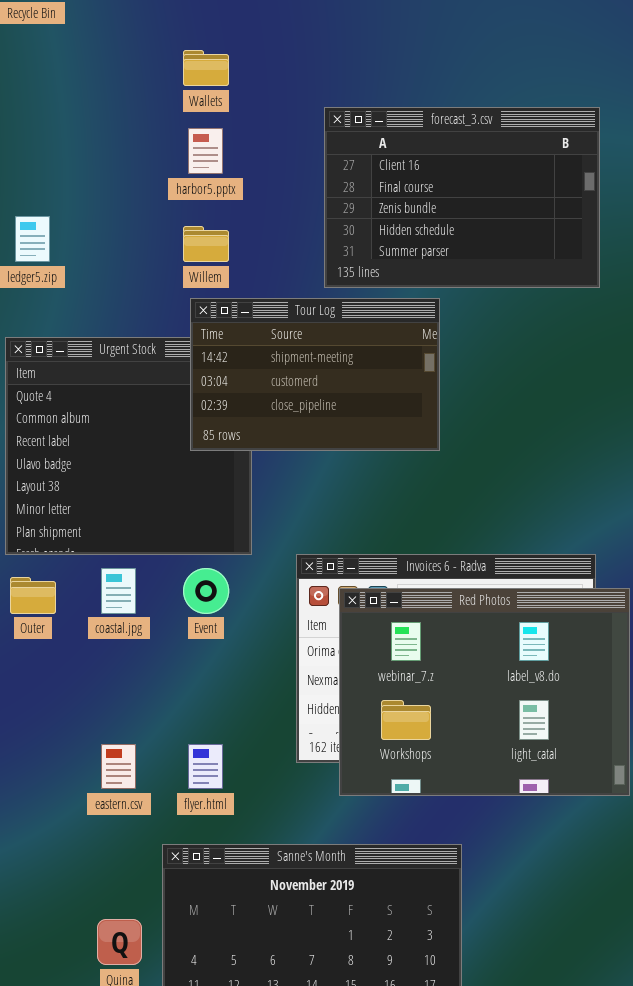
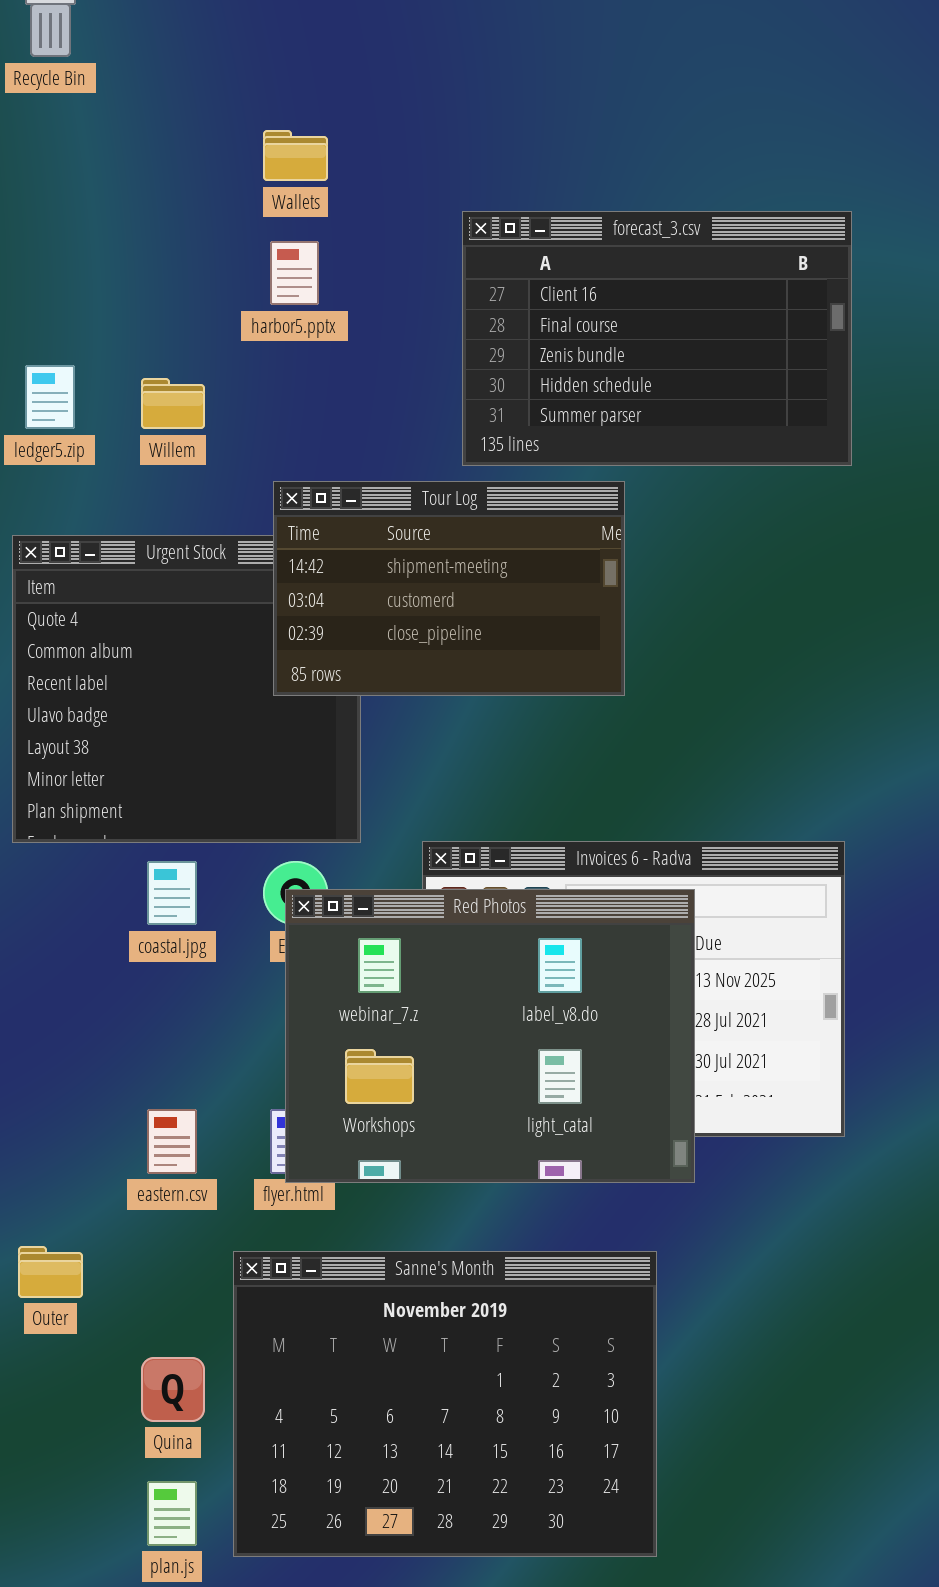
Willem: [183,226,229,262] -> [141,378,205,429], moved
Outer: [10,577,56,614] -> [18,1246,83,1298], moved
Red Photos: [339,588,630,796] -> [285,889,695,1183], moved

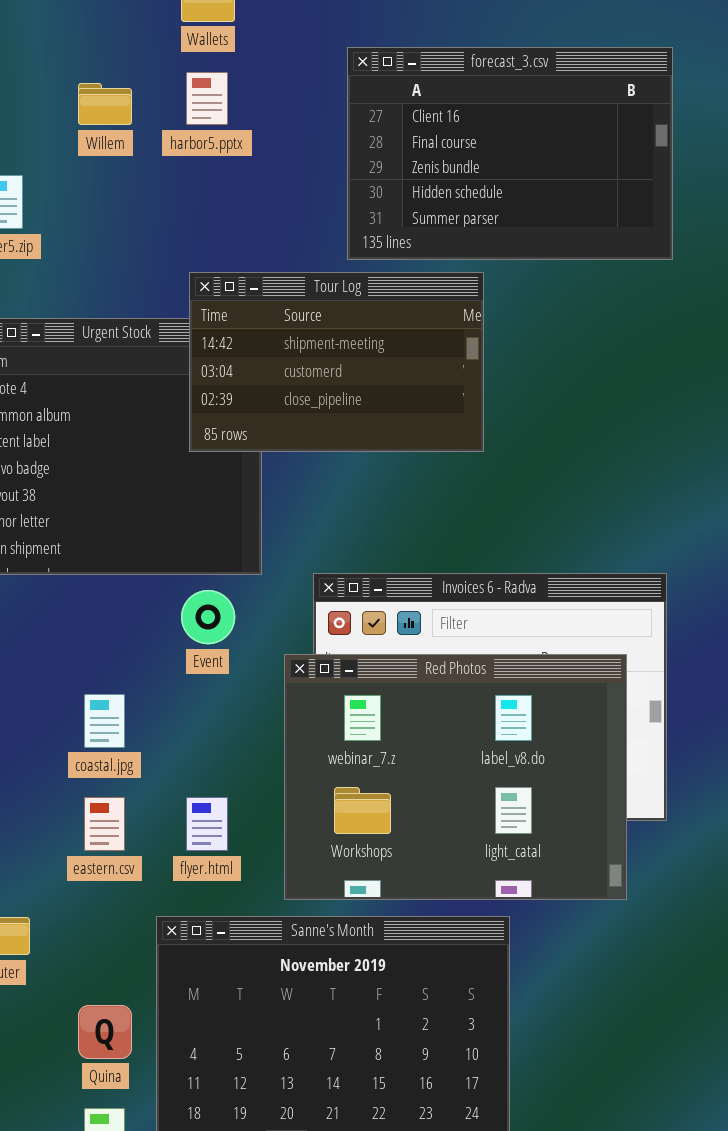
Willem: [141,378,205,429] -> [78,83,132,125], moved
coastal.jpg: [147,861,197,925] -> [84,694,125,748], moved
Red Photos: [285,889,695,1183] -> [284,654,627,900], moved

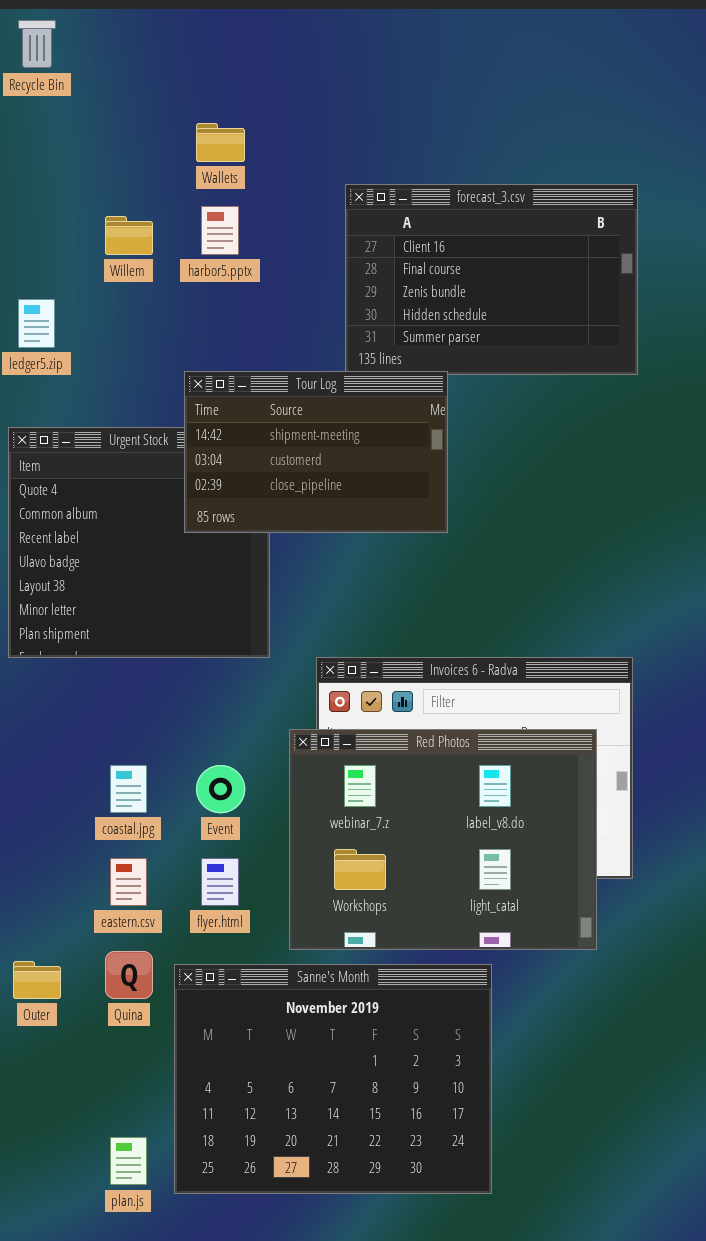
Tour Log: [189,272,484,452] -> [184,371,448,533], moved
Event: [181,590,235,644] -> [196,765,245,813], moved
Quina: [78,1005,132,1059] -> [105,951,153,999], moved

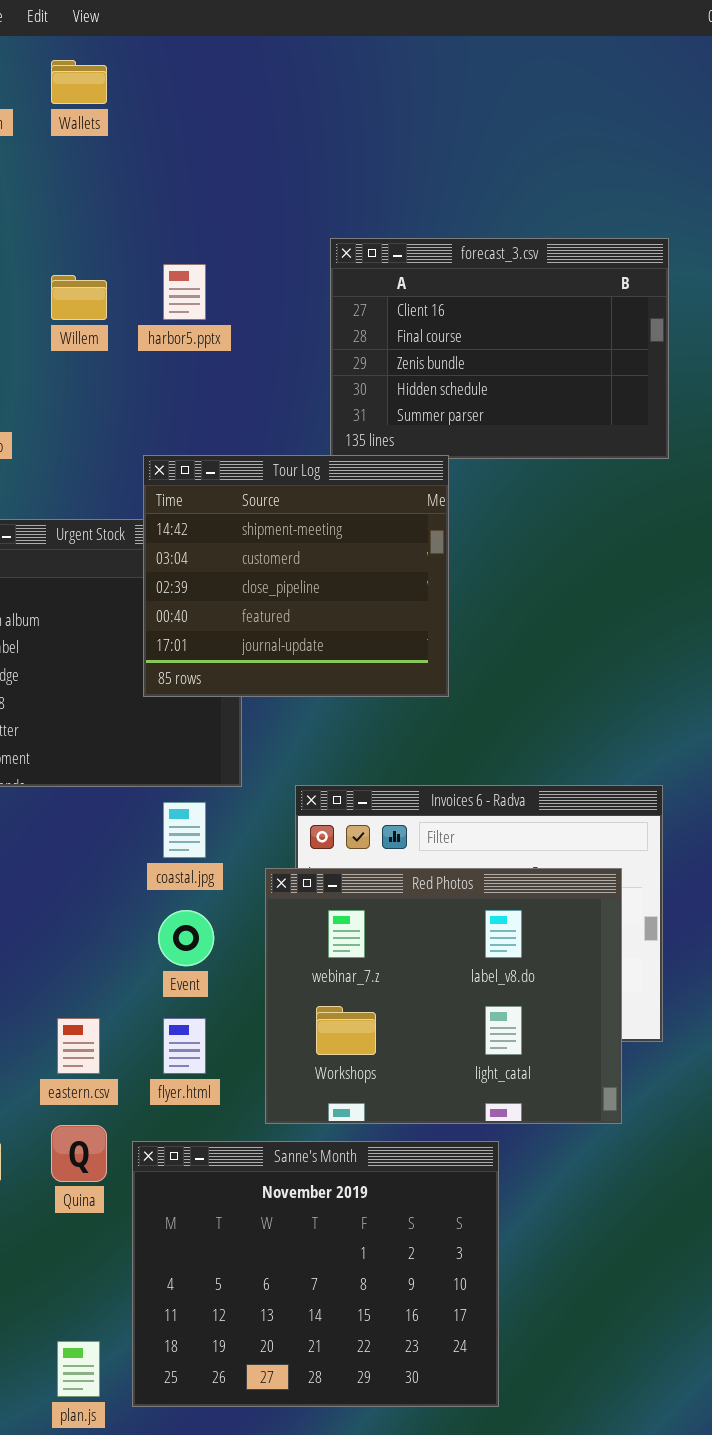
Wallets: [196,123,245,162] -> [51,60,107,104], moved
Tour Log: [184,371,448,533] -> [143,455,449,697], resized
coastal.jpg: [110,765,147,813] -> [163,802,206,858], moved

